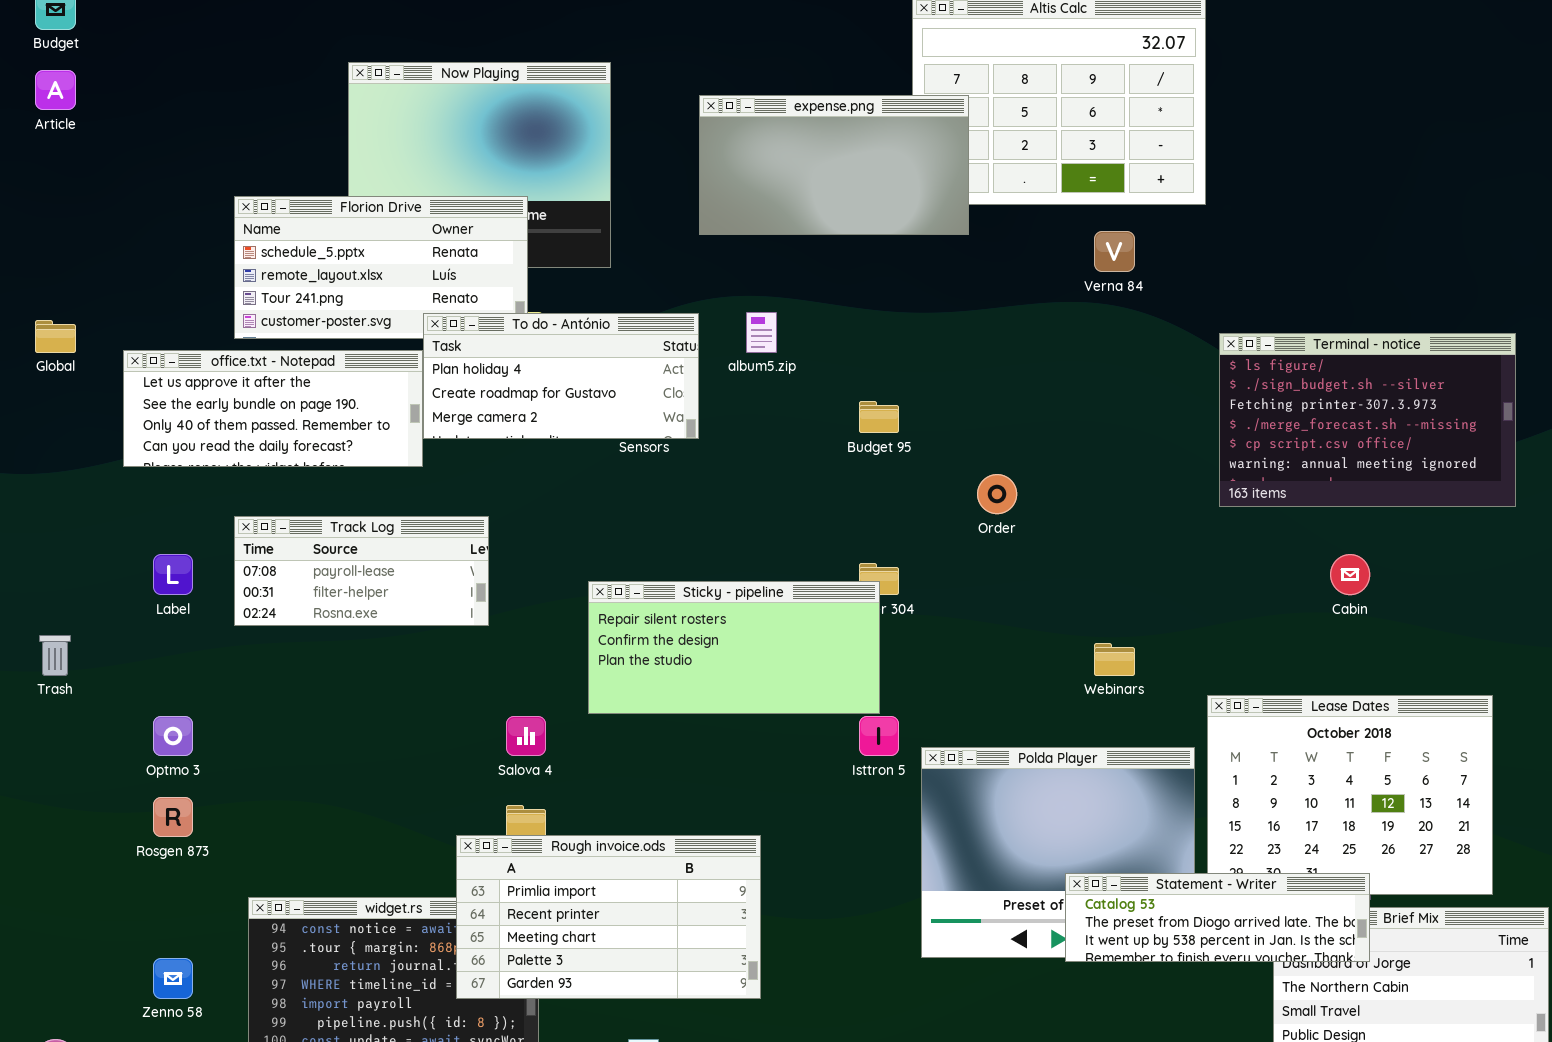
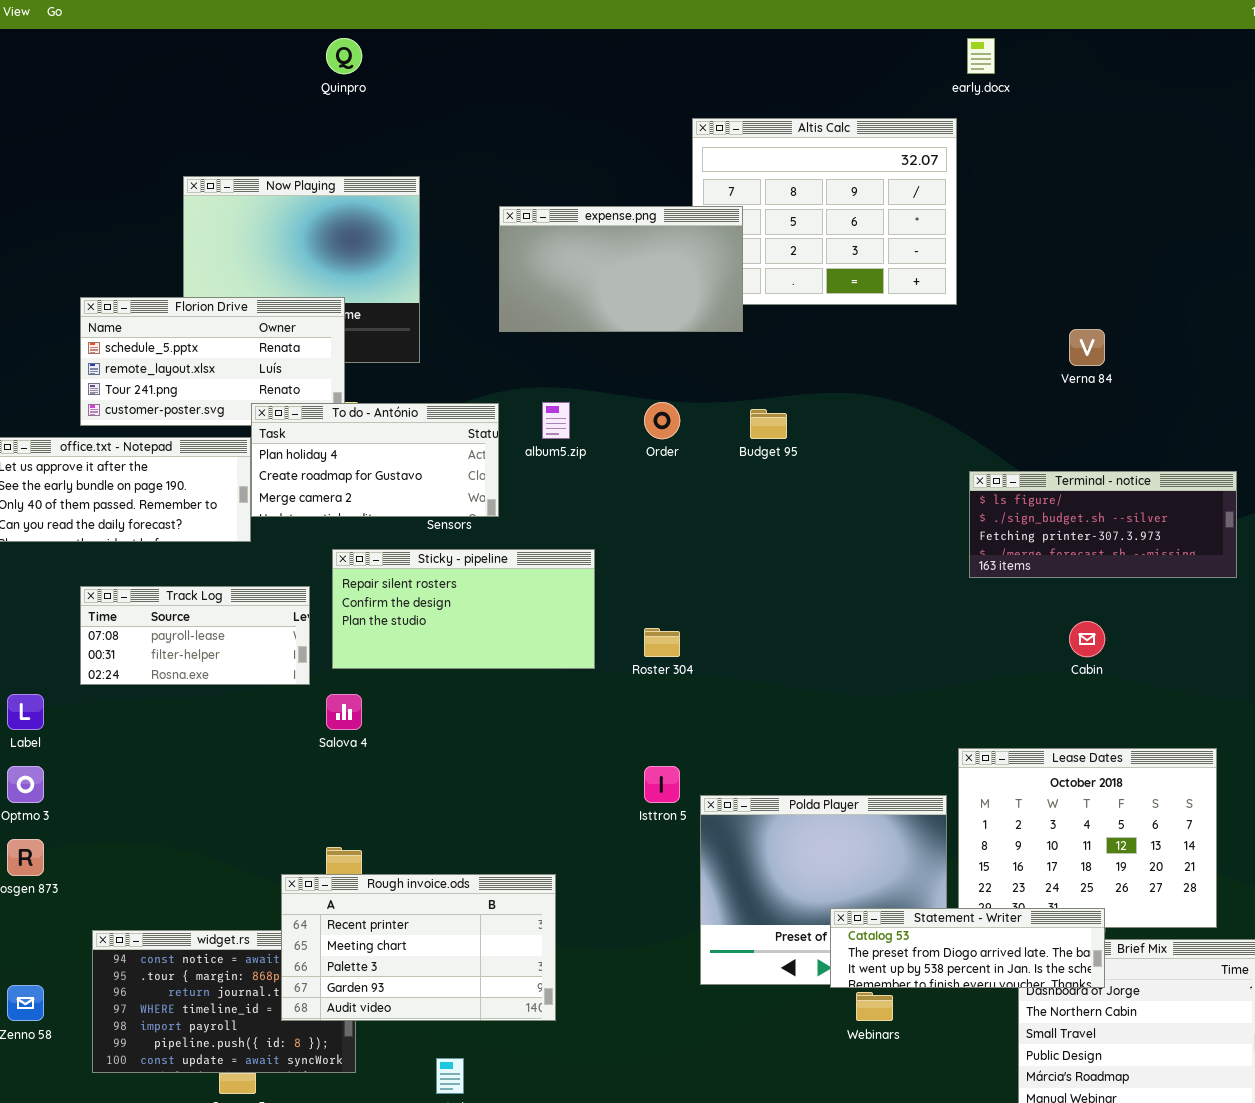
Verna 84: [1094,231,1135,272] -> [1069,329,1105,366], moved
Terminal - notice: [1219,333,1516,507] -> [969,471,1237,578], resized
Budget 95: [859,401,899,433] -> [750,409,787,439], moved
Order: [977,474,1017,514] -> [644,402,680,439], moved
Label: [153,554,193,595] -> [7,694,44,730], moved
Sticky - pipeline: [588,581,880,714] -> [332,549,595,669], moved
Webinars: [1094,643,1135,676] -> [856,992,893,1021], moved
Salova 4: [506,716,546,756] -> [326,694,362,730], moved
Rough invoice.ods: [456,835,761,999] -> [281,874,556,1021], scrolled down 1 row

